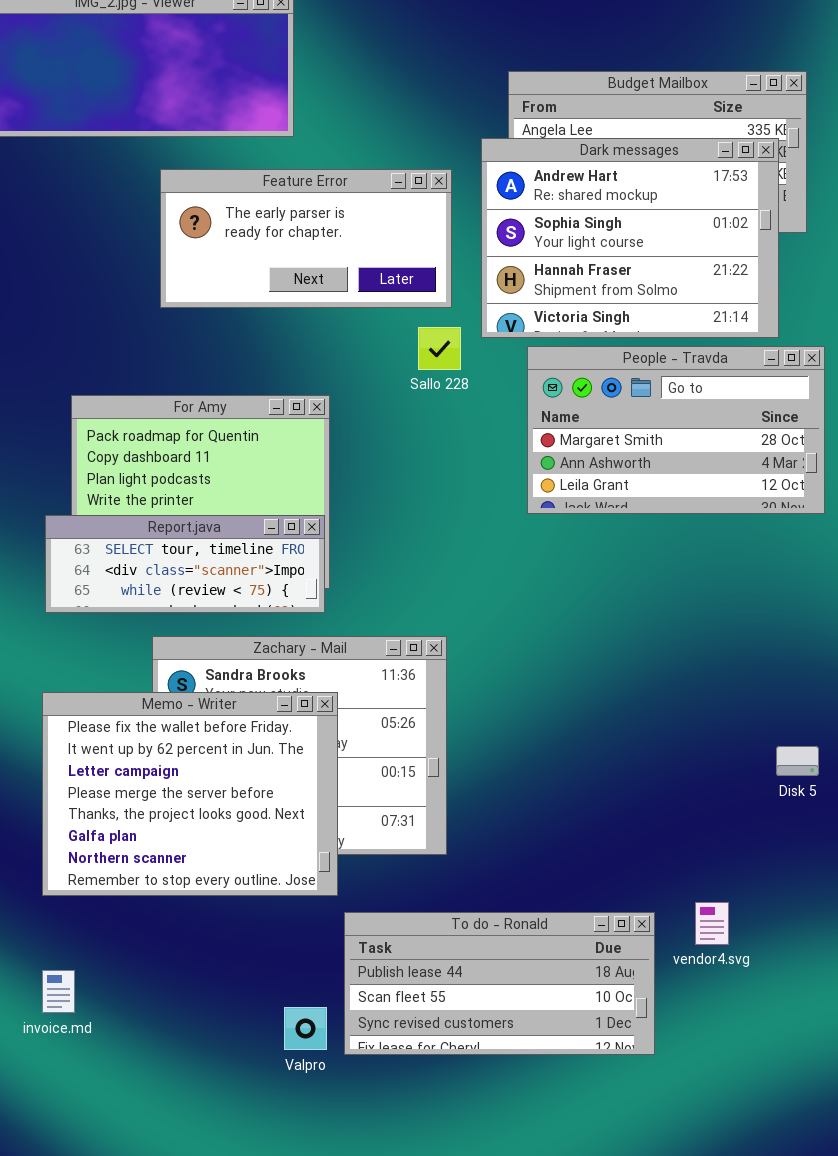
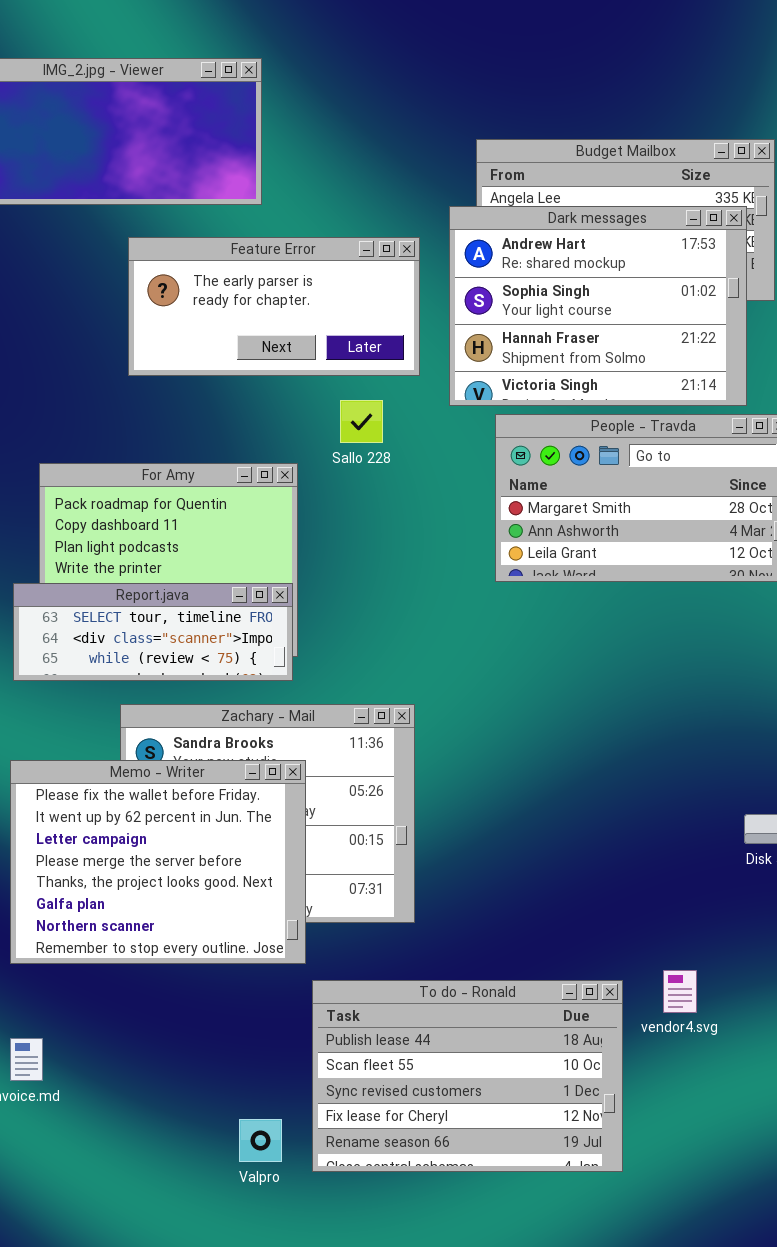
Sallo 228: [418,327,461,370] -> [340,400,383,443], moved
To do - Ronald: [344,912,655,1055] -> [312,980,623,1172], resized
Valpro: [284,1007,327,1050] -> [239,1119,282,1162], moved

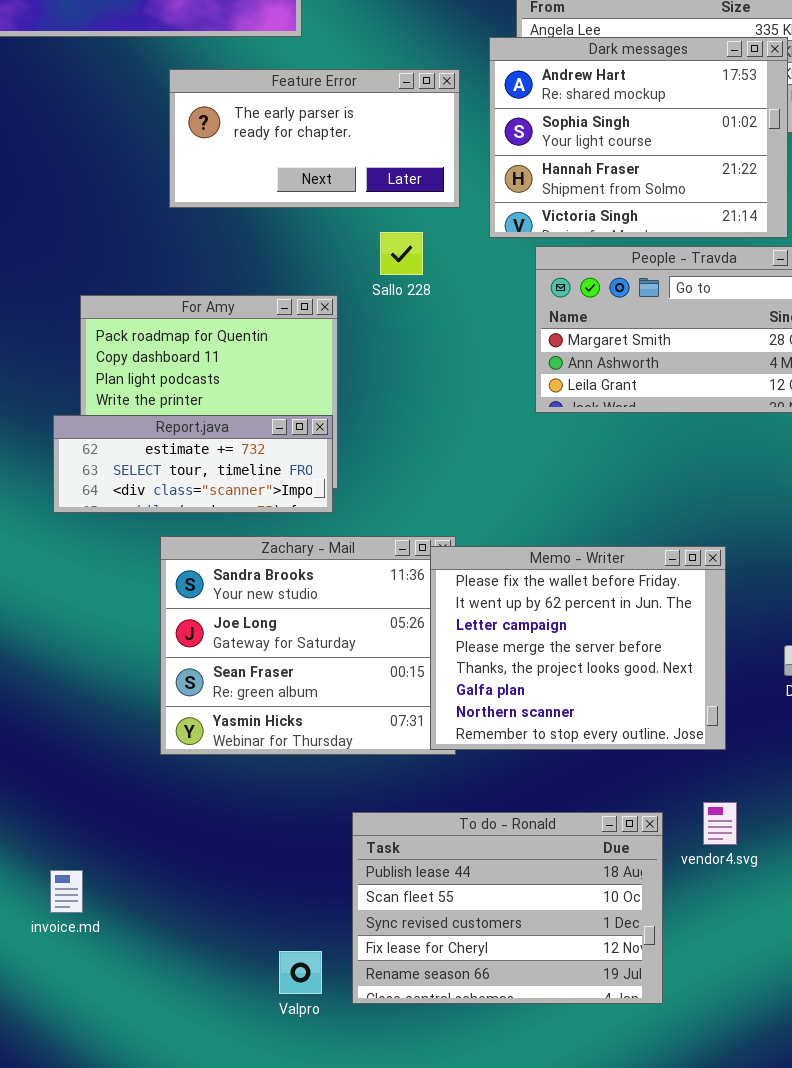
Report.java: [13,583,293,681] -> [53,415,333,513], scrolled up 1 row
Memo - Writer: [10,760,306,964] -> [430,546,726,750], moved

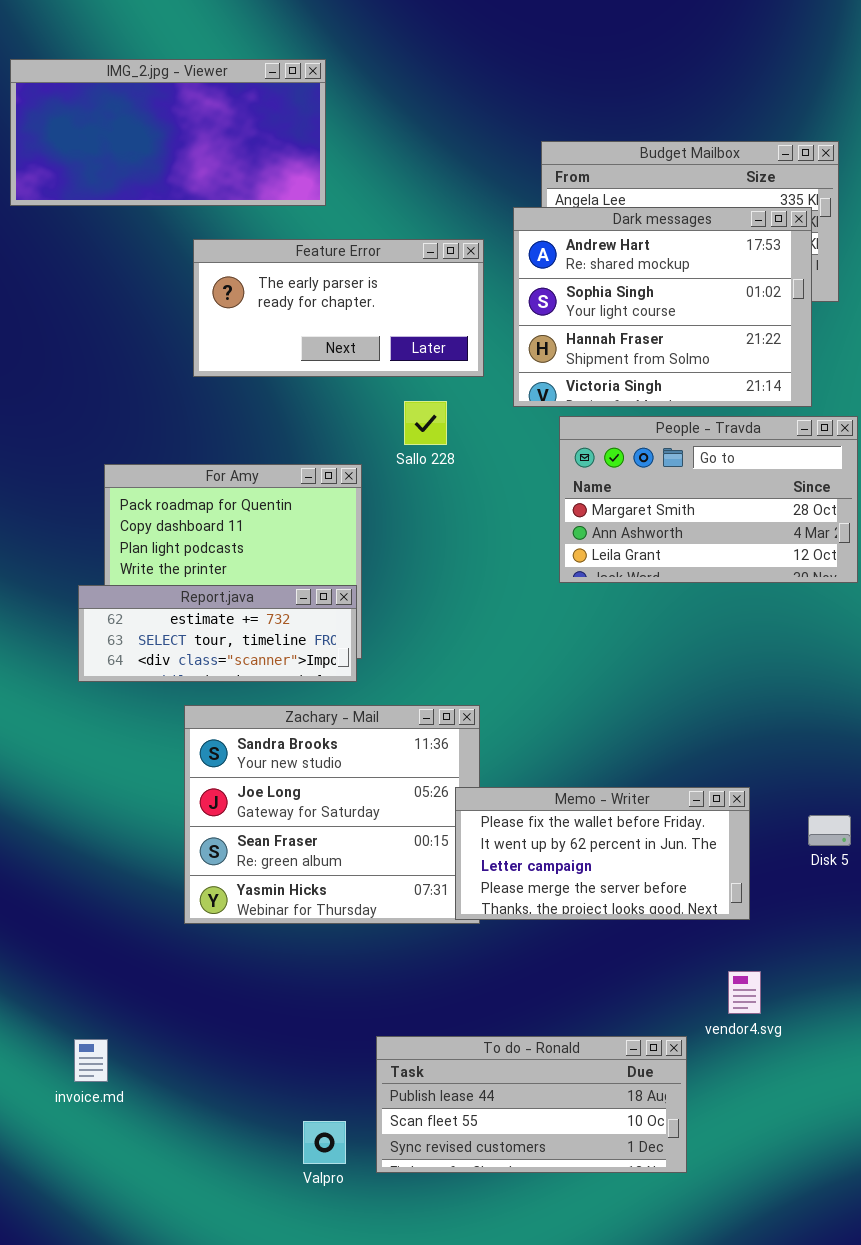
Memo - Writer: [430,546,726,750] -> [455,787,750,920], resized
To do - Ronald: [352,812,663,1004] -> [376,1036,687,1173], resized

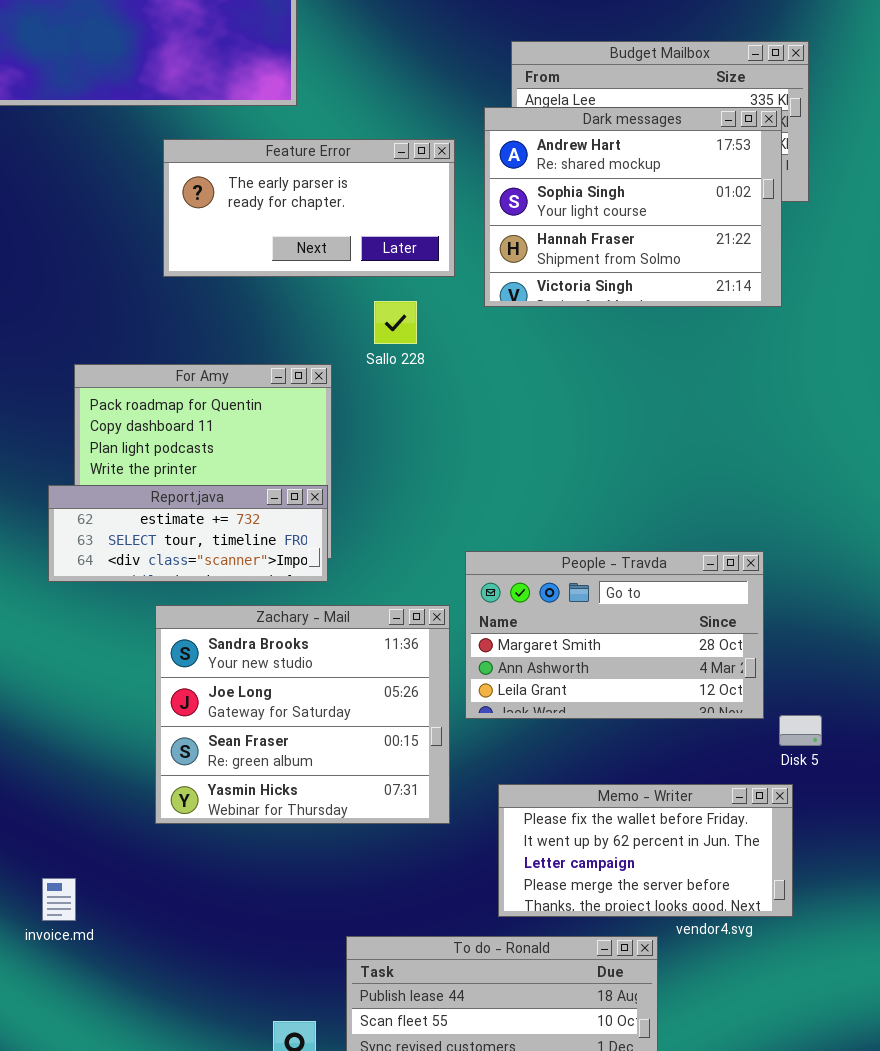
People - Travda: [559,416,858,583] -> [465,551,764,719], moved
Memo - Writer: [455,787,750,920] -> [498,784,793,917], moved
invoice.md: [74,1039,108,1082] -> [42,878,76,921], moved

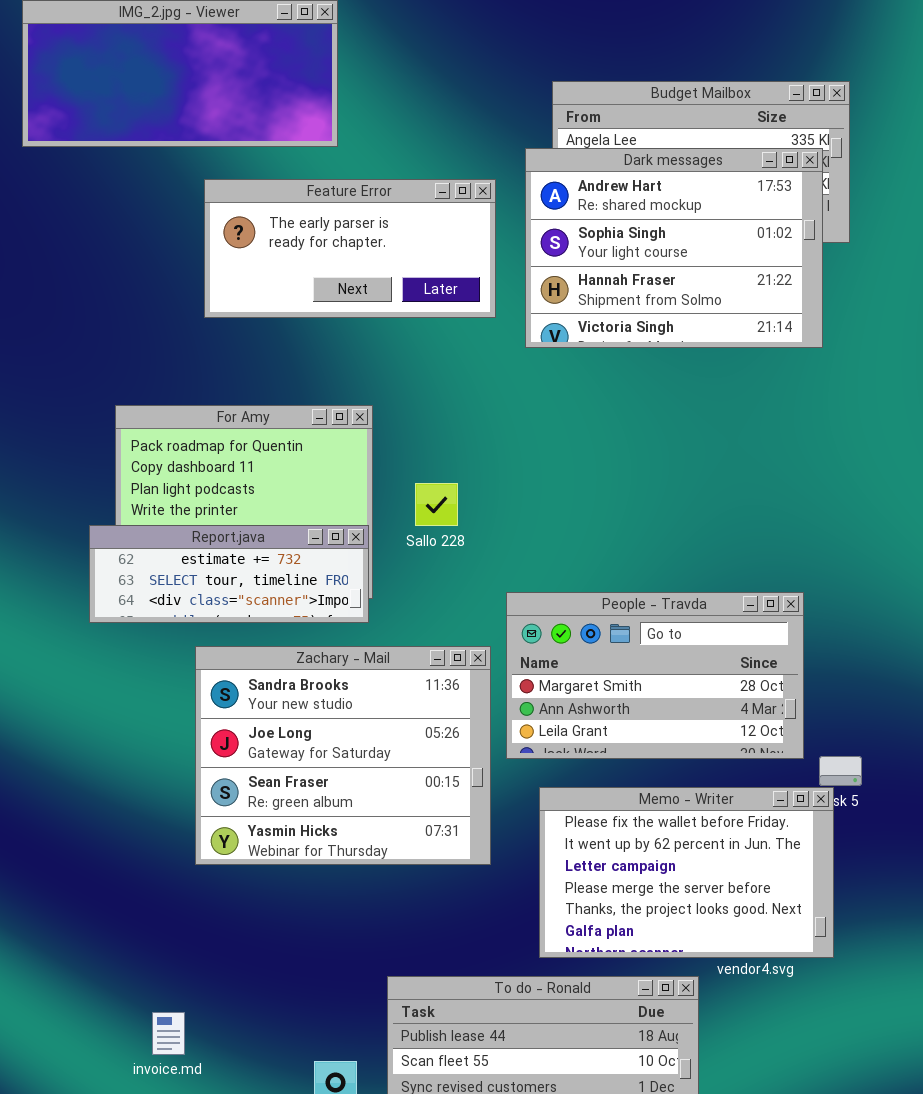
Sallo 228: [374,301,417,344] -> [415,483,458,526], moved
Memo - Writer: [498,784,793,917] -> [539,787,834,958], resized
invoice.md: [42,878,76,921] -> [152,1012,185,1055], moved

